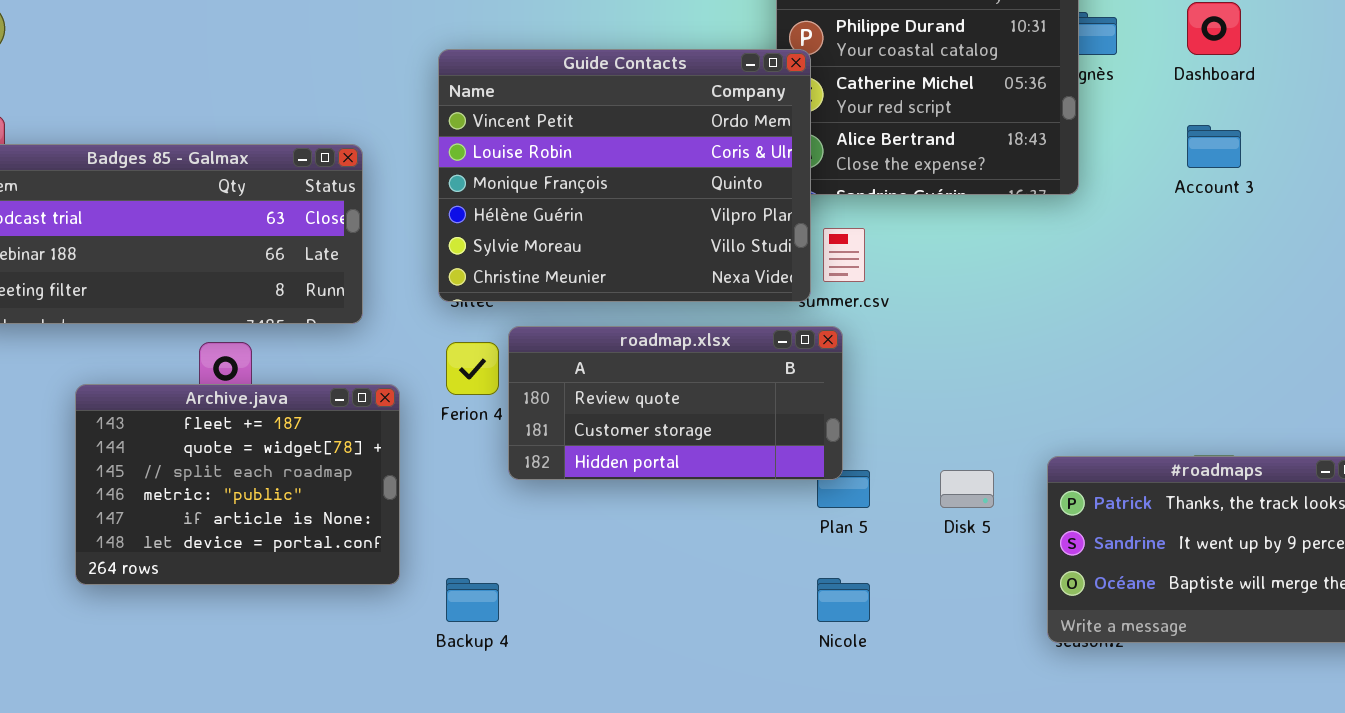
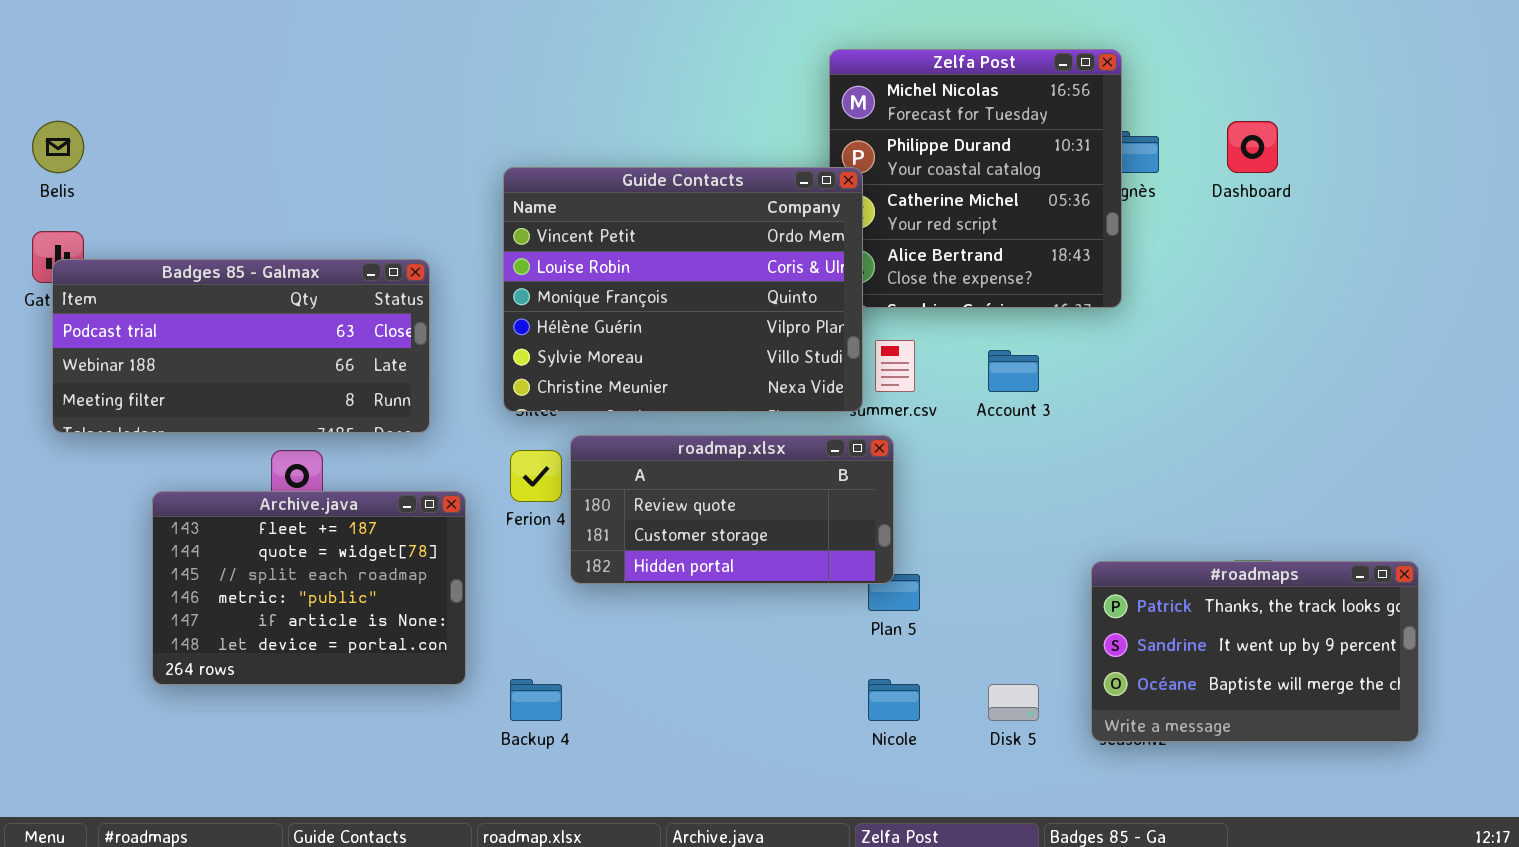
Account 3: [1187,125,1241,168] -> [988,350,1039,392], moved
Disk 5: [940,470,994,508] -> [988,684,1039,721], moved

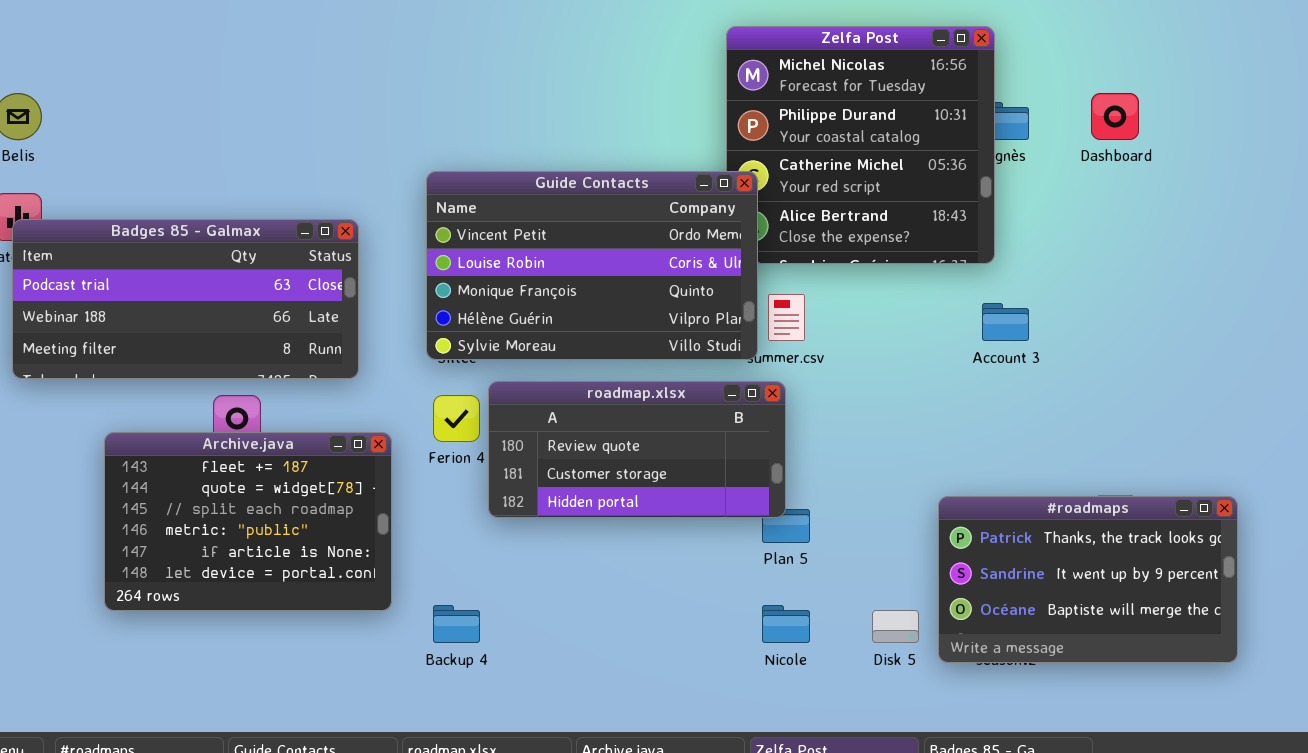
Guide Contacts: [503,167,863,412] -> [426,171,758,360], resized
Account 3: [988,350,1039,392] -> [982,303,1029,341], moved
#roadmaps: [1091,561,1419,742] -> [938,496,1238,663], moved

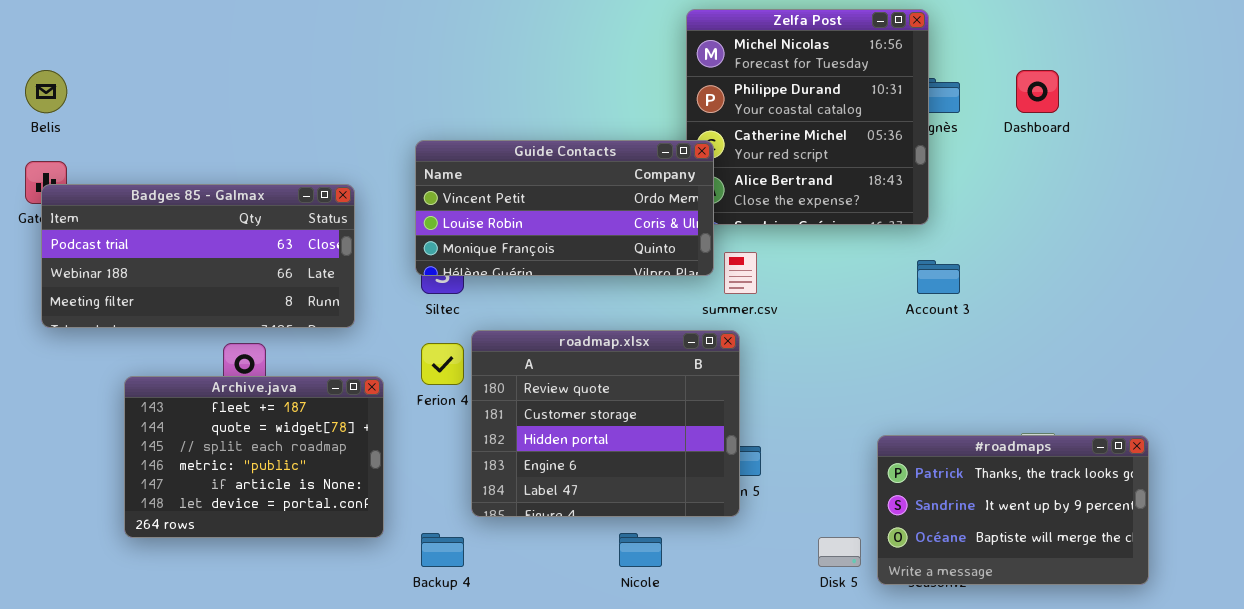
Guide Contacts: [426,171,758,360] -> [415,140,714,276], resized
roadmap.xlsx: [488,381,786,518] -> [471,330,740,517], resized
Nicole: [762,605,810,643] -> [619,533,662,567], moved

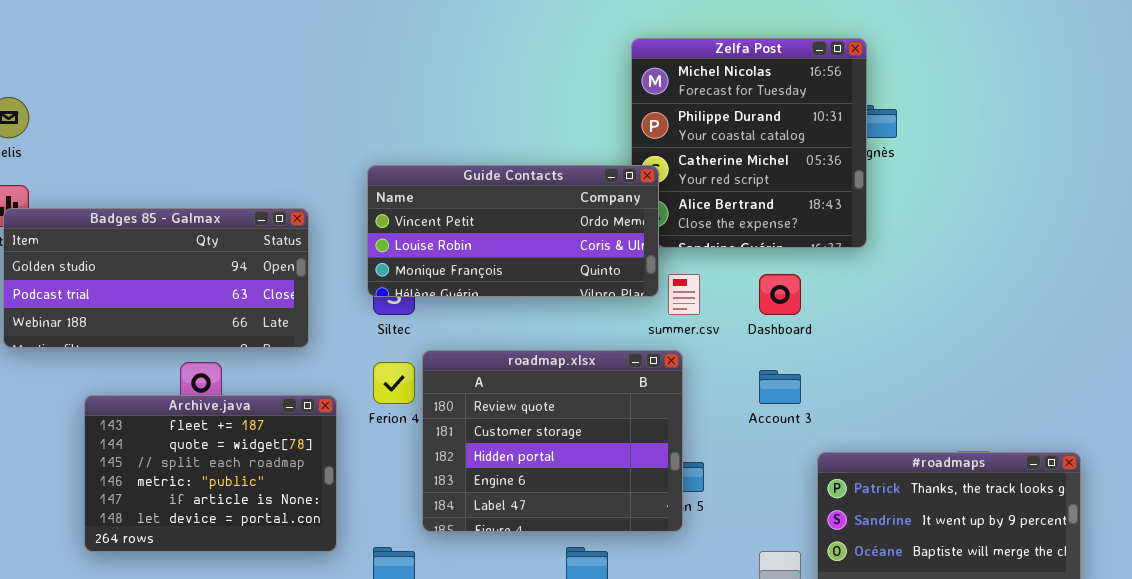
Dashboard: [1016,70,1059,113] -> [759,274,801,315], moved
Badges 85 - Galmax: [41,184,355,328] -> [3,208,309,348], scrolled up 1 row
Account 3: [917,260,960,294] -> [759,370,801,404], moved

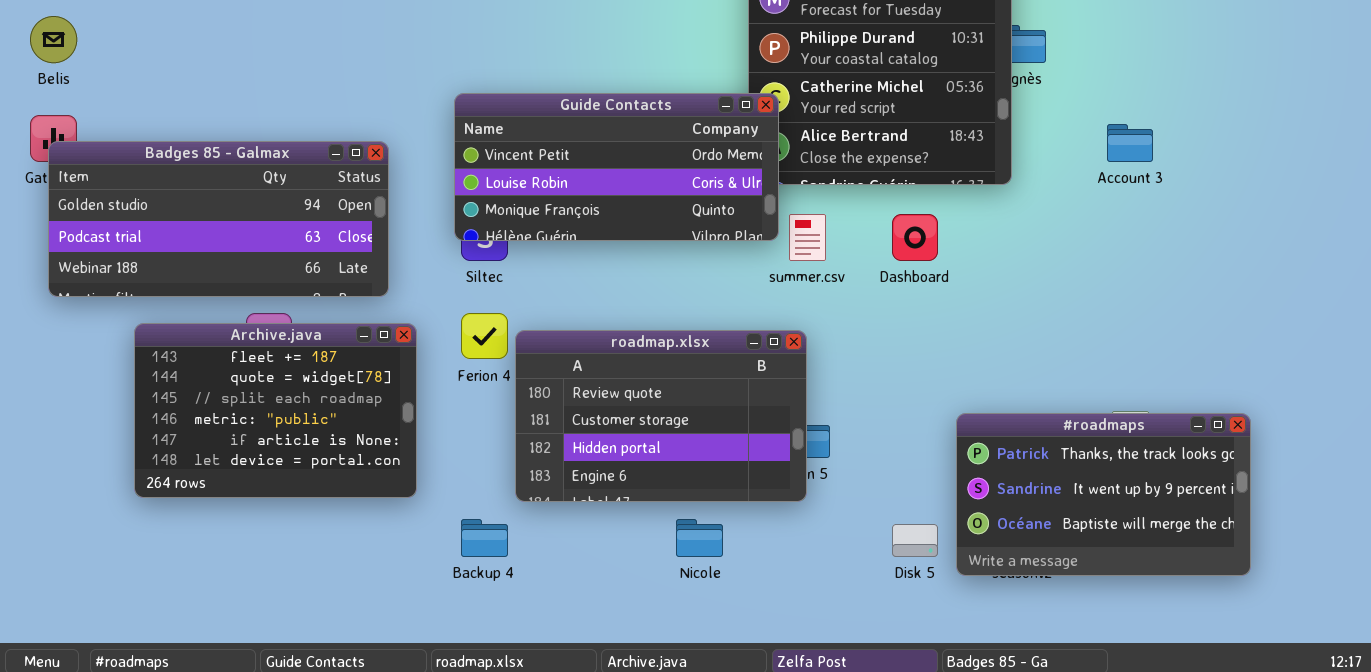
roadmap.xlsx: [422,350,683,532] -> [515,330,807,502], resized
Account 3: [759,370,801,404] -> [1107,124,1153,162], moved
Archive.java: [84,395,337,552] -> [134,323,417,498], moved

